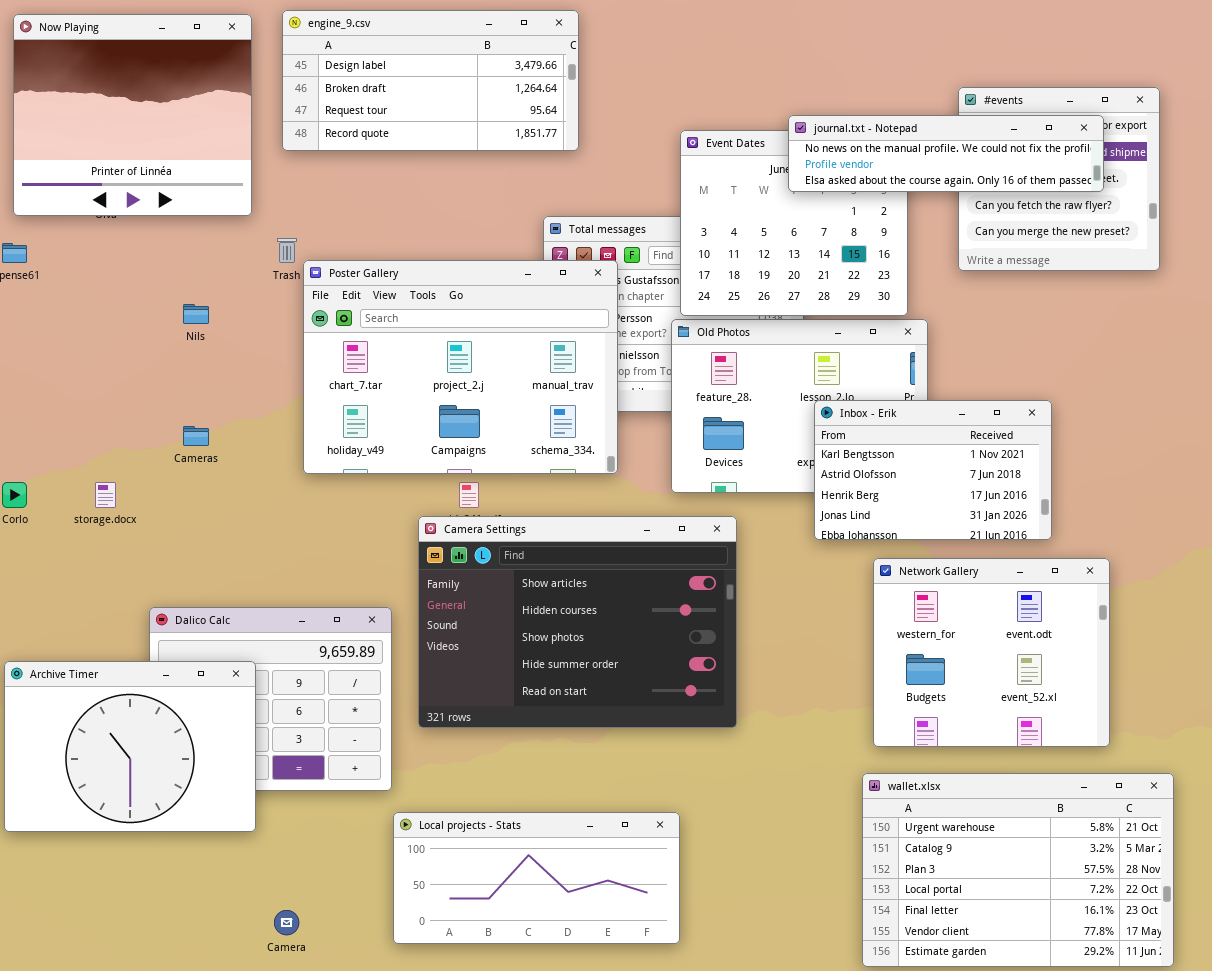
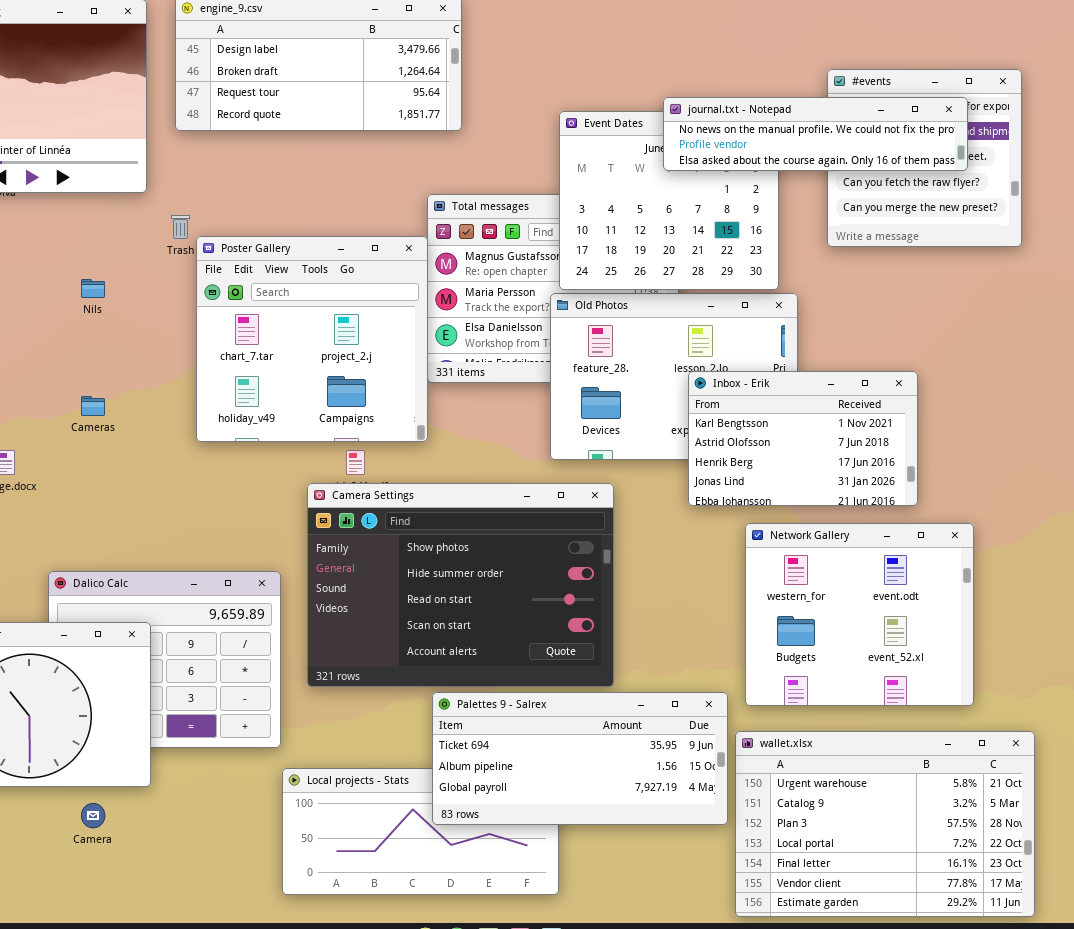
Poster Gallery: [303,260,618,474] -> [196,236,428,442], resized
Camera Settings: [418,516,737,728] -> [307,483,614,687], scrolled down 2 rows
Palettes 9 - Salrex: none -> [432,692,728,825], opened
Camera: [274,910,299,935] -> [81,803,105,828], moved

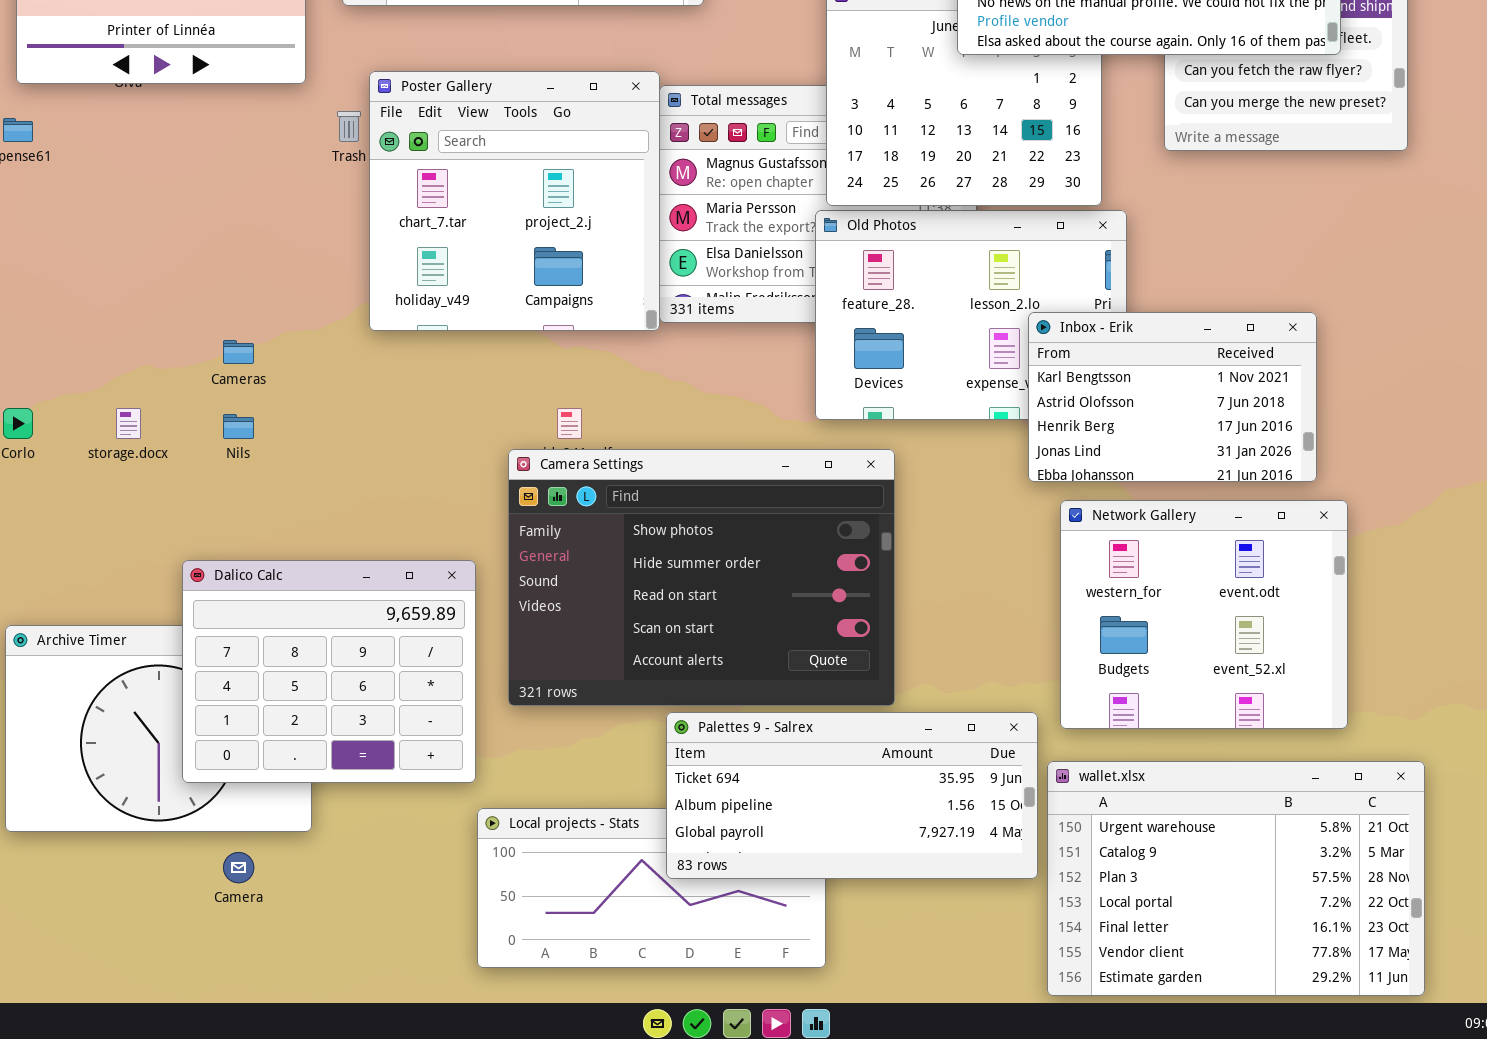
Poster Gallery: [196,236,428,442] -> [369,71,660,331], moved
Nils: [81,279,105,298] -> [223,414,254,439], moved
Inbox - Erik: [688,371,918,506] -> [1028,312,1317,482], moved
Dalico Calc: [48,571,281,748] -> [182,560,476,783], raised

